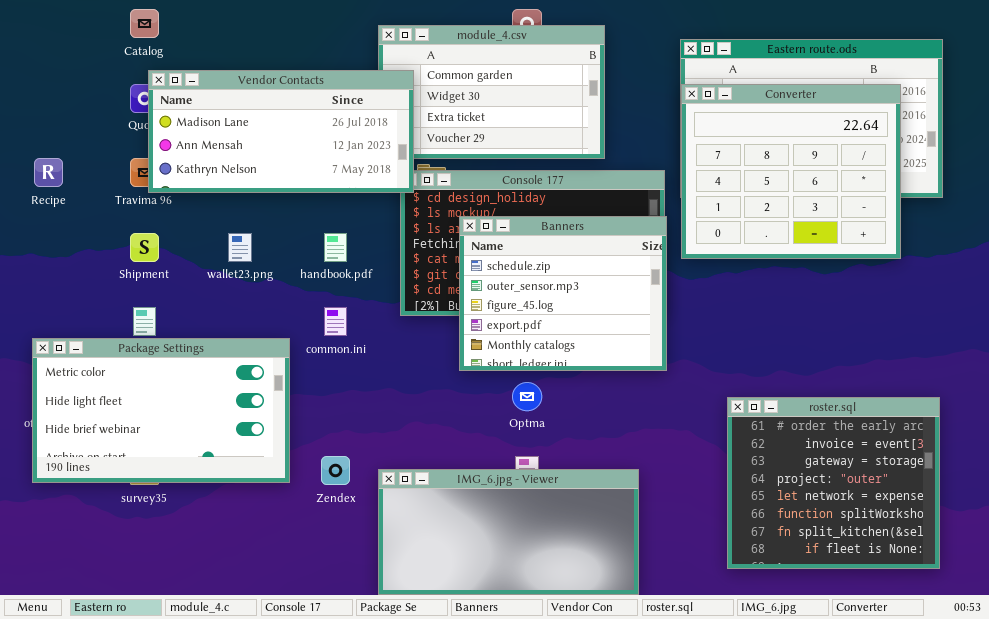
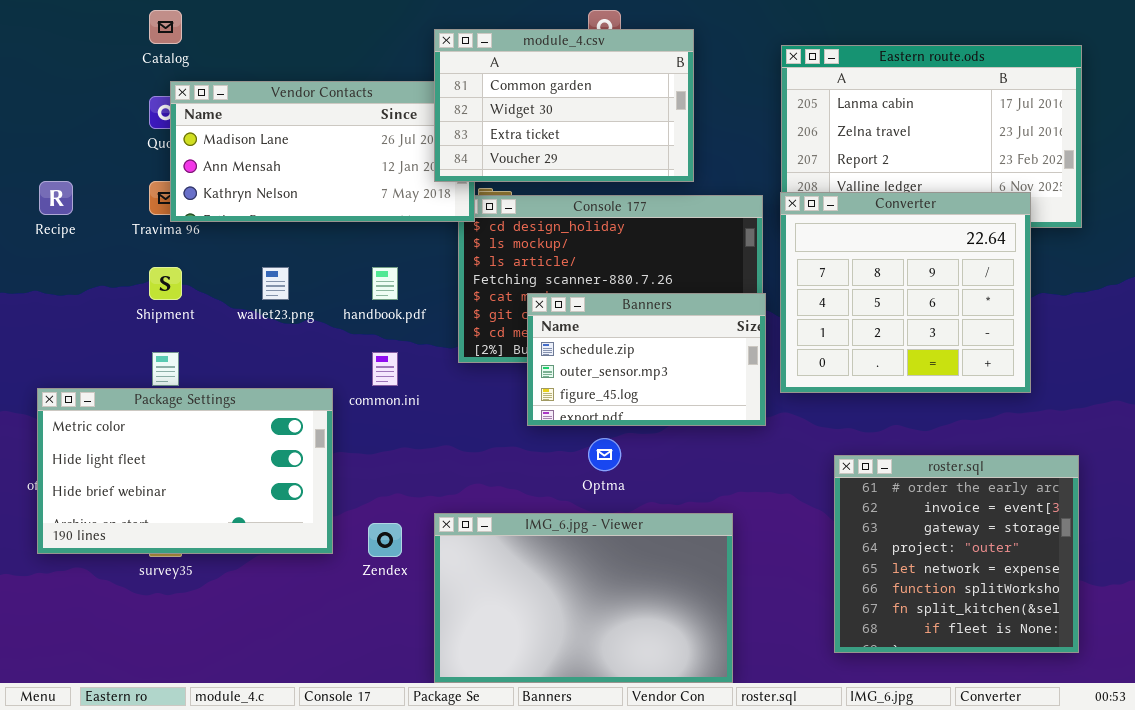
module_4.csv: [378,25,605,159] -> [434,29,694,182], raised
Converter: [681,84,901,259] -> [780,192,1031,393], moved
Banners: [459,216,667,371] -> [527,293,766,426], resized
IMG_6.jpg - Viewer: [378,469,639,595] -> [434,513,733,683], resized

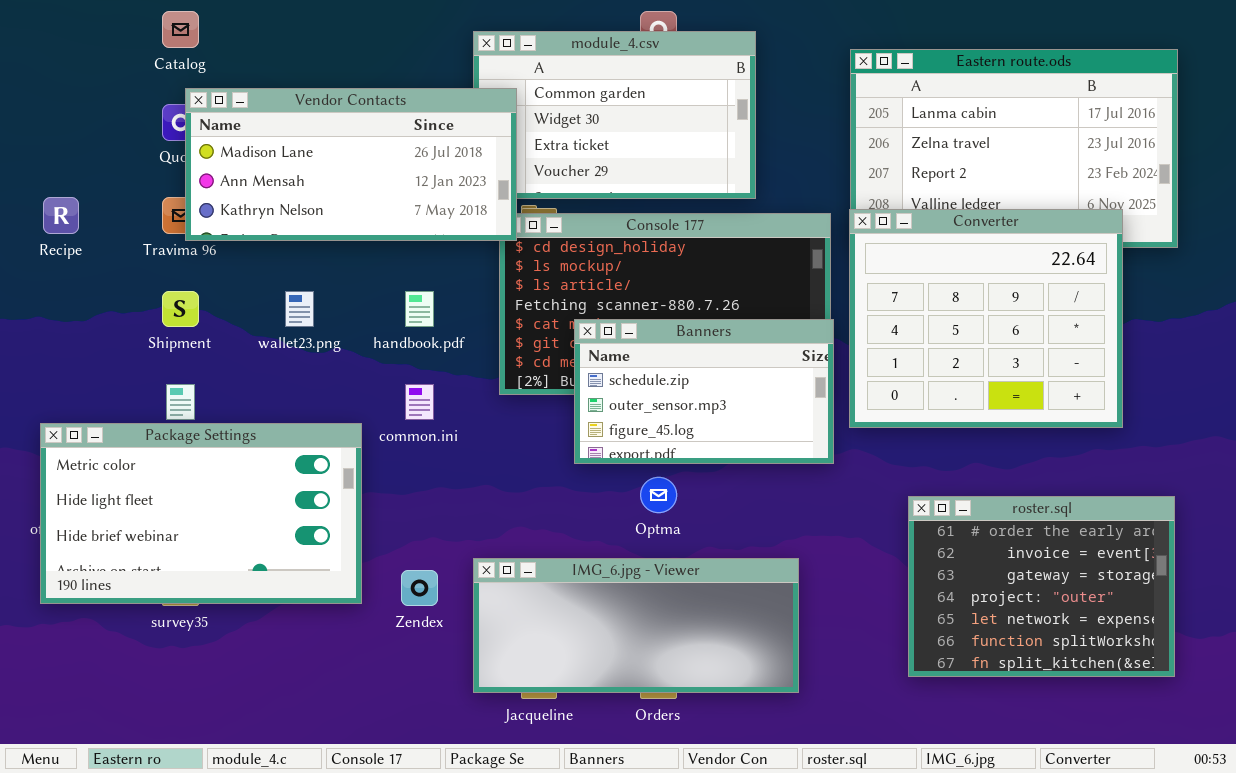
Vendor Contacts: [170,81,475,222] -> [185,88,517,241], raised
roster.sql: [834,455,1079,653] -> [908,496,1175,677], resized
IMG_6.jpg - Viewer: [434,513,733,683] -> [473,558,799,693], resized

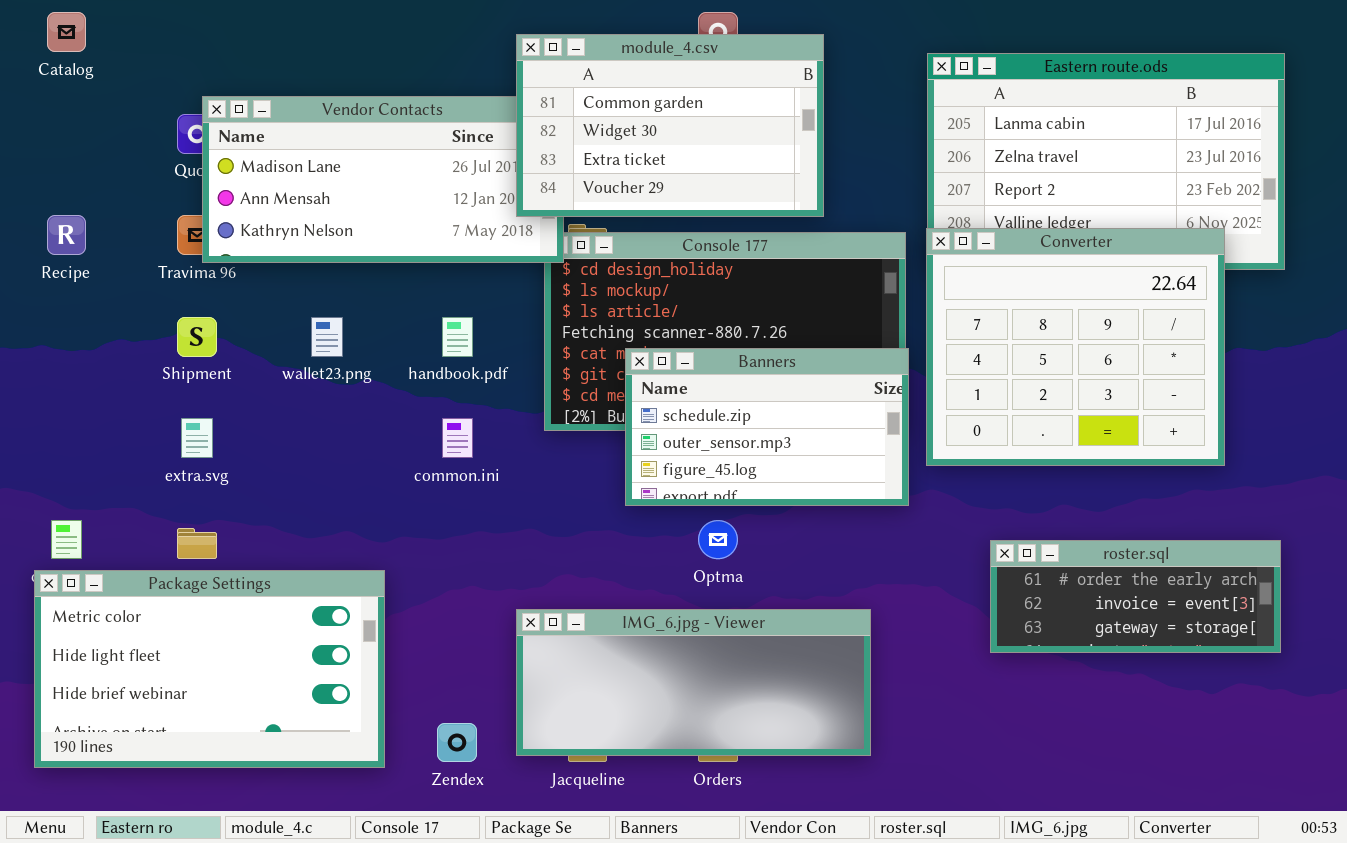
Catalog: [162,11,199,48] -> [47,12,86,52], moved
module_4.csv: [473,31,756,199] -> [516,34,824,217], raised
Package Settings: [40,423,362,604] -> [34,570,385,768], moved
roster.sql: [908,496,1175,677] -> [990,540,1281,653], resized
Zendex: [401,570,438,606] -> [437,723,477,762], moved

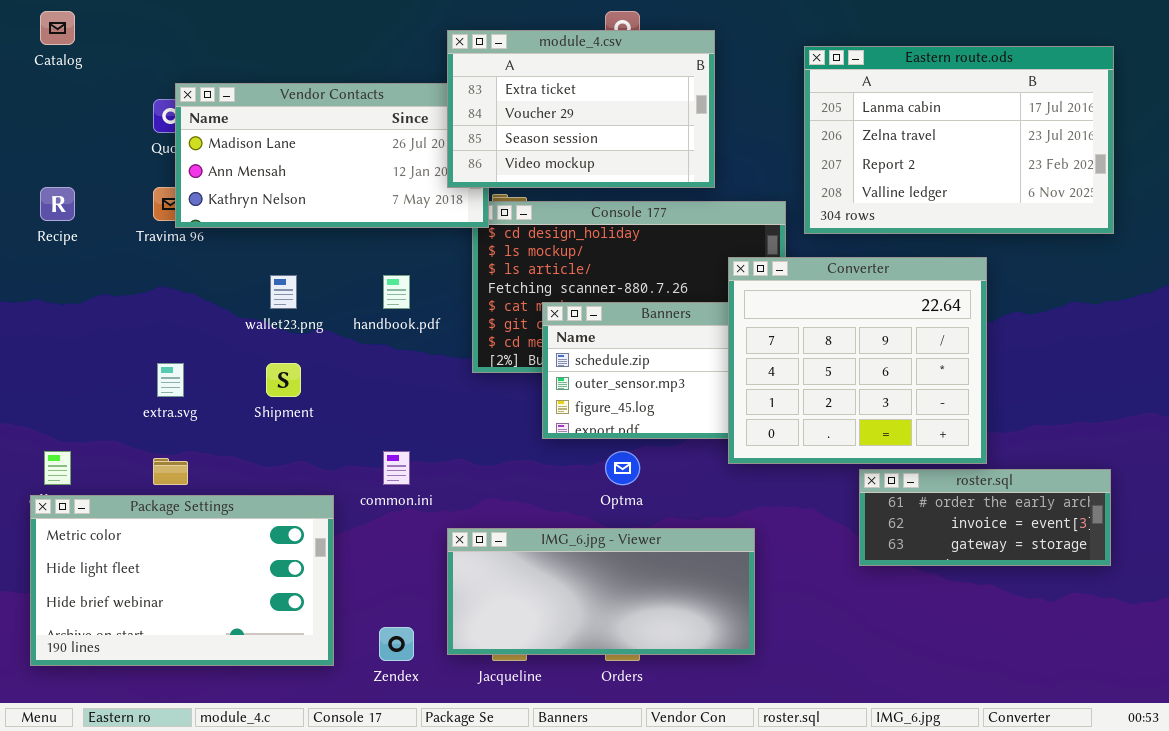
module_4.csv: [516,34,824,217] -> [447,30,715,188], scrolled down 2 rows
Converter: [926,228,1225,466] -> [728,257,987,464], moved
Shipment: [177,317,217,357] -> [266,363,301,397], moved
common.ini: [442,418,473,458] -> [383,451,410,485], moved

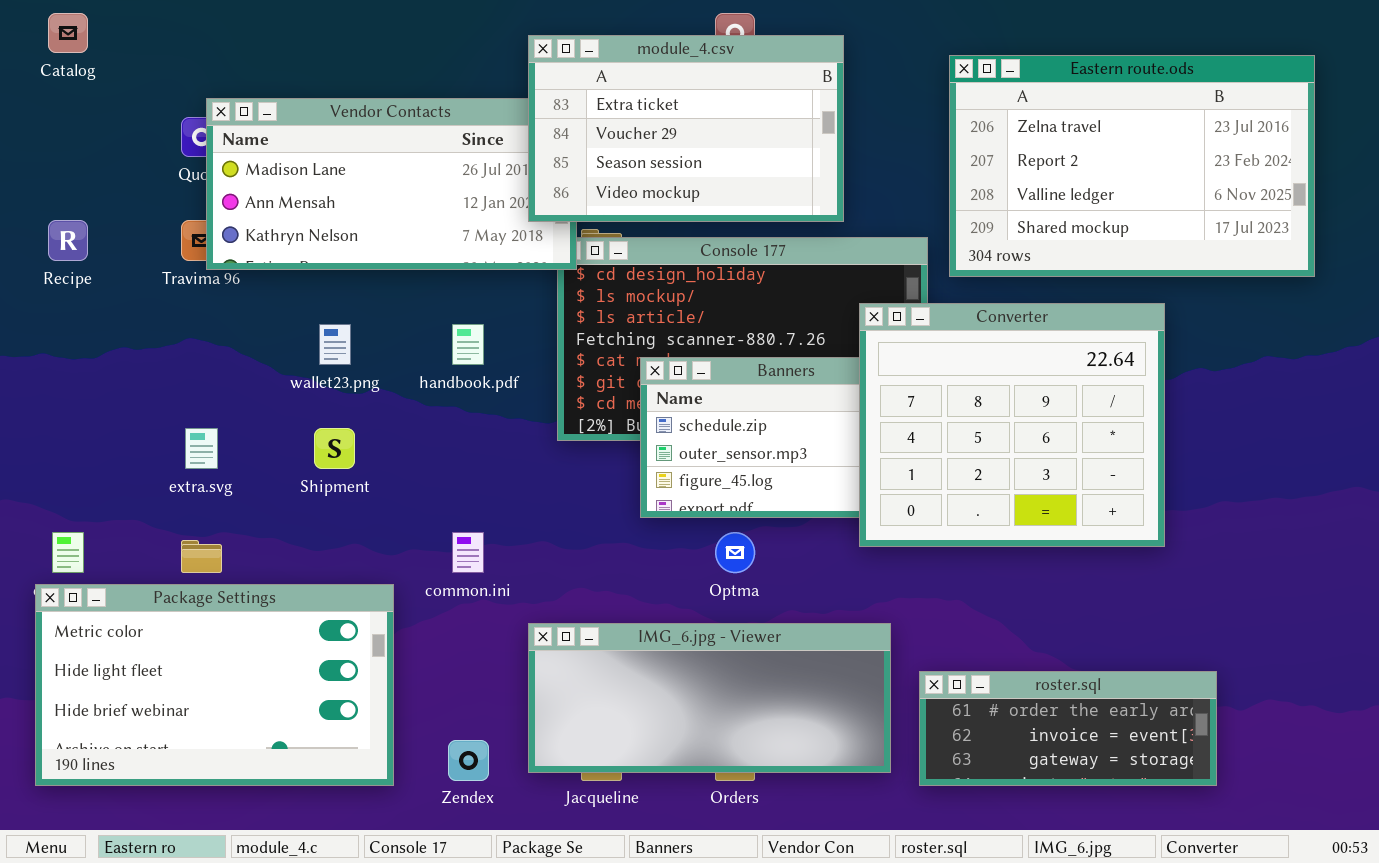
Eastern route.ods: [804,46,1114,234] -> [949,55,1315,277], scrolled down 1 row
roster.sql: [859,469,1111,566] -> [919,671,1217,786], moved

